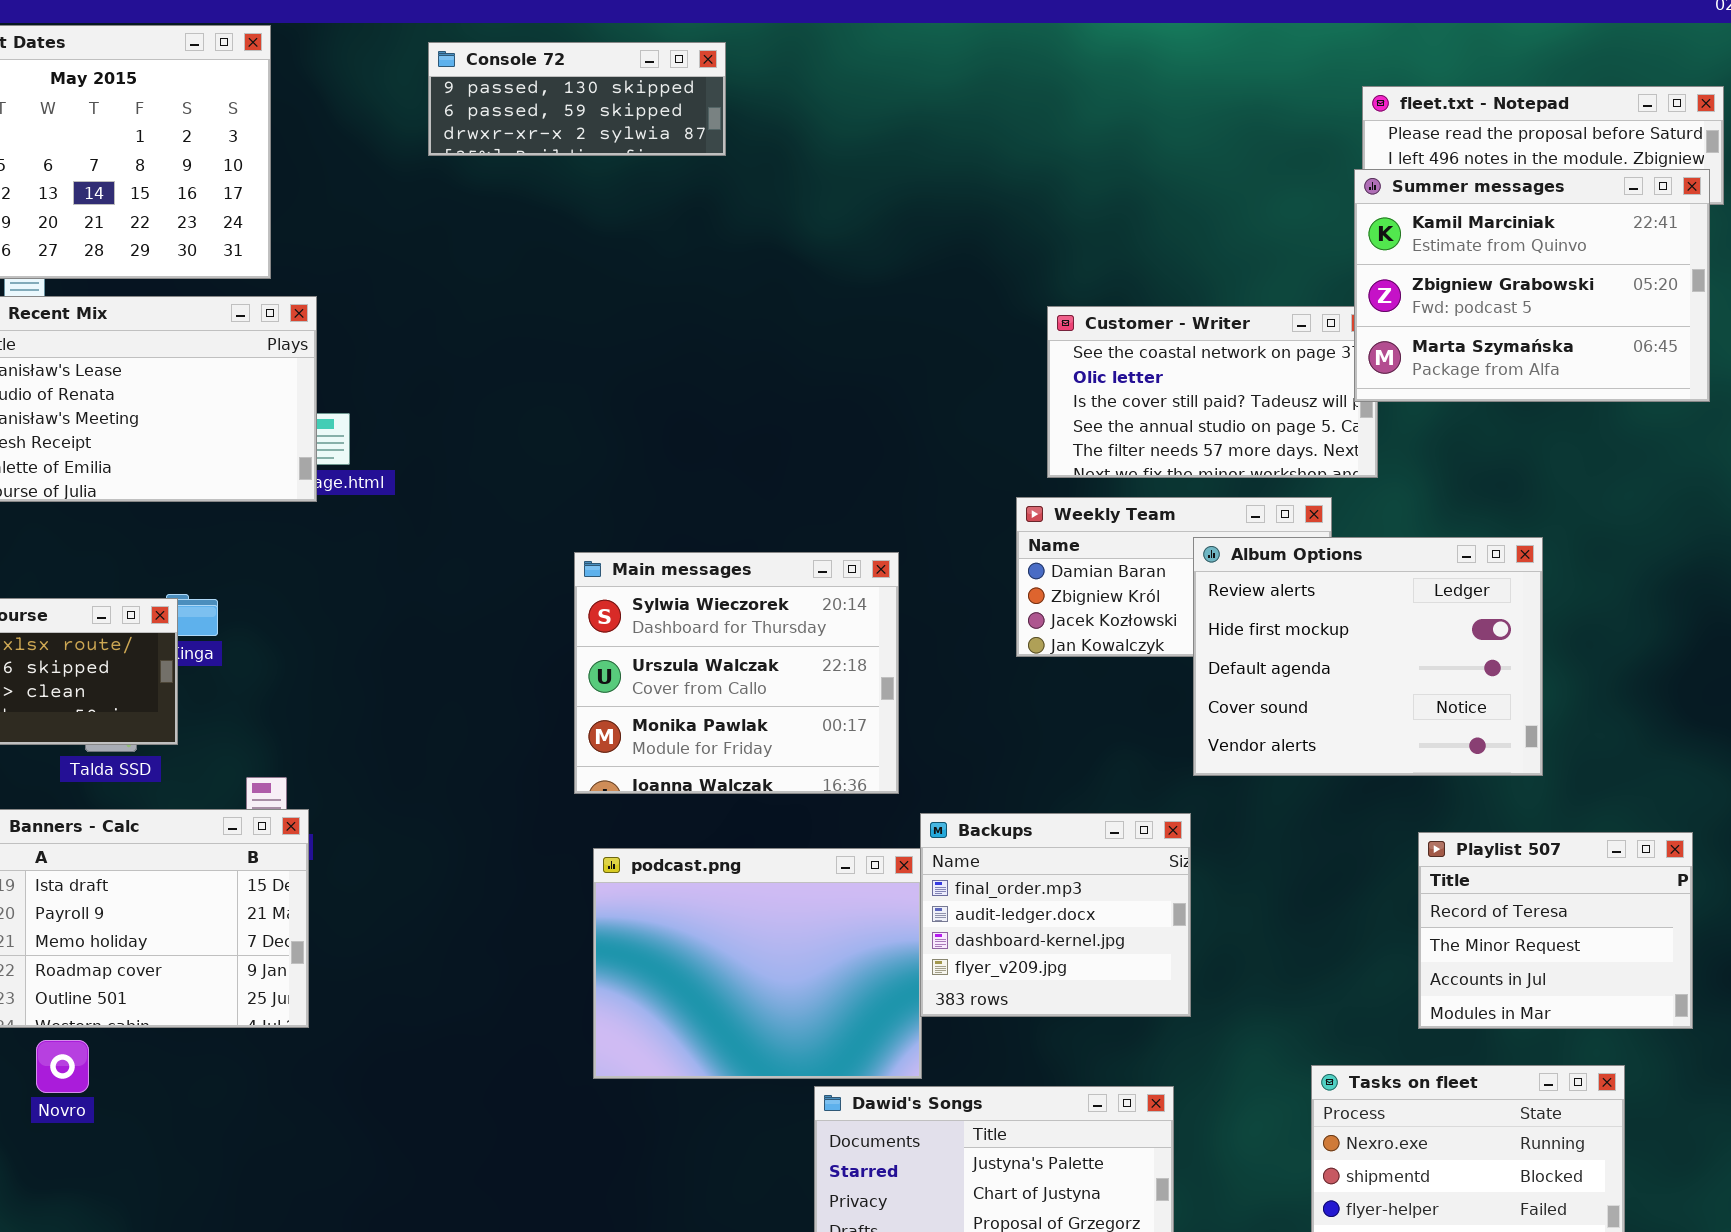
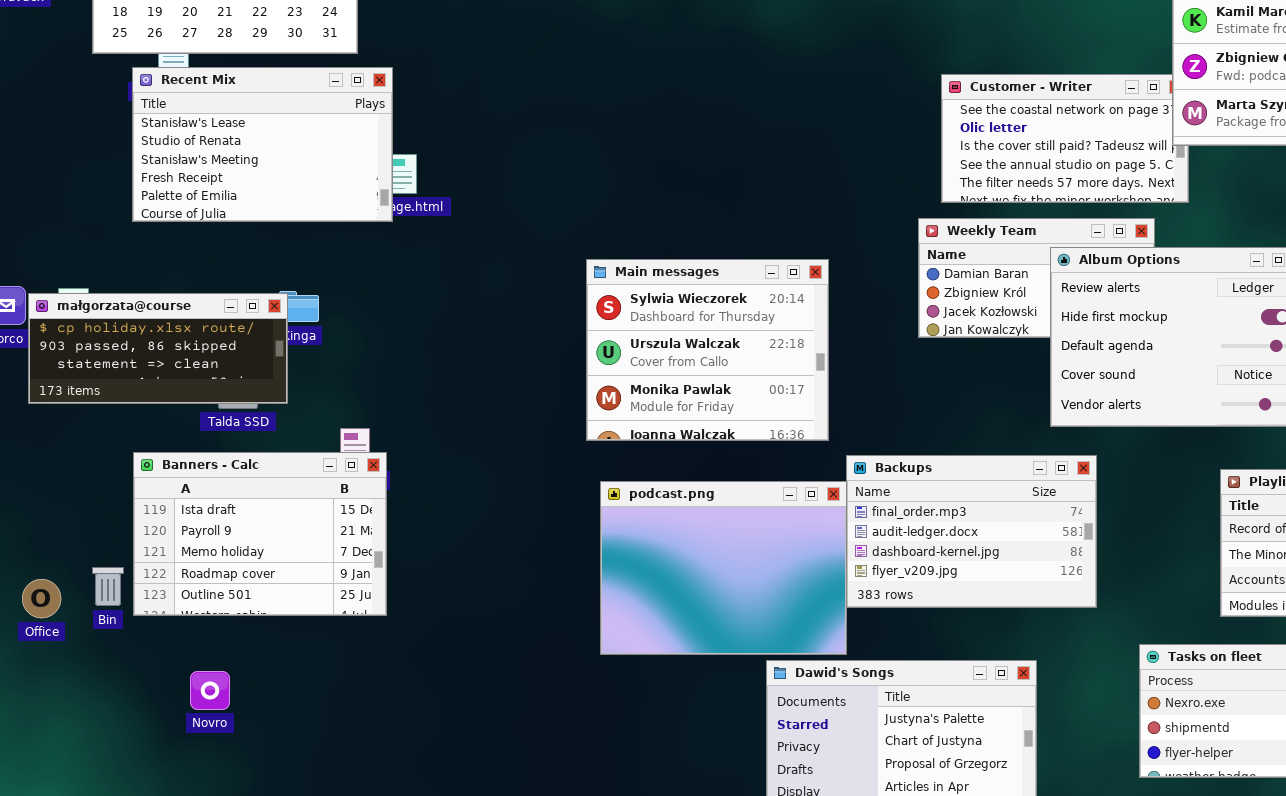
Backups: [920,813,1191,1017] -> [846,455,1097,608], resized
Novro: [36,1040,89,1093] -> [190,671,230,710], moved

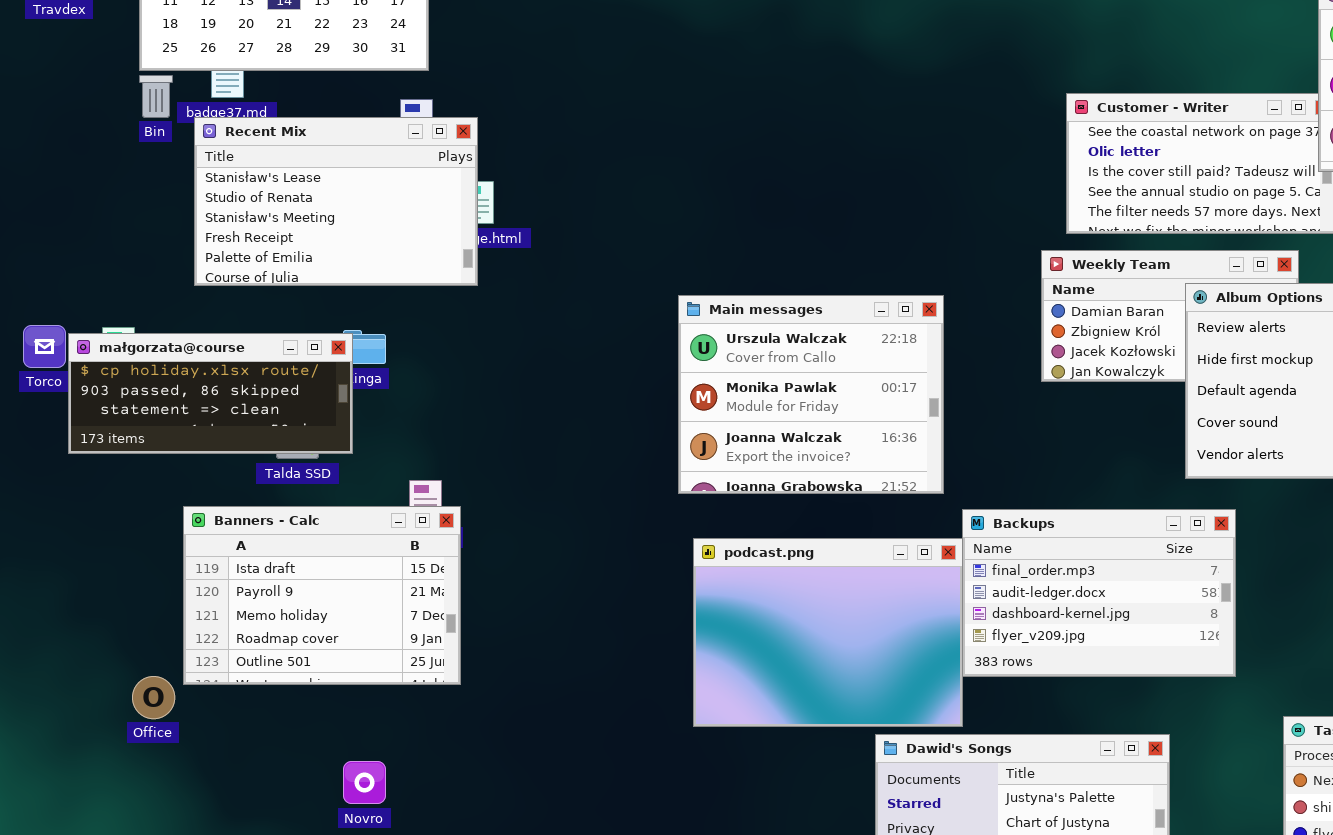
Recent Mix: [132,67,393,222] -> [194,117,478,286], moved
Main messages: [586,259,829,441] -> [678,295,944,494], scrolled down 1 row
Bin: [92,567,124,606] -> [139,75,173,118], moved
Office: [22,579,61,618] -> [132,676,175,719], moved
Novro: [190,671,230,710] -> [343,761,386,804], moved

